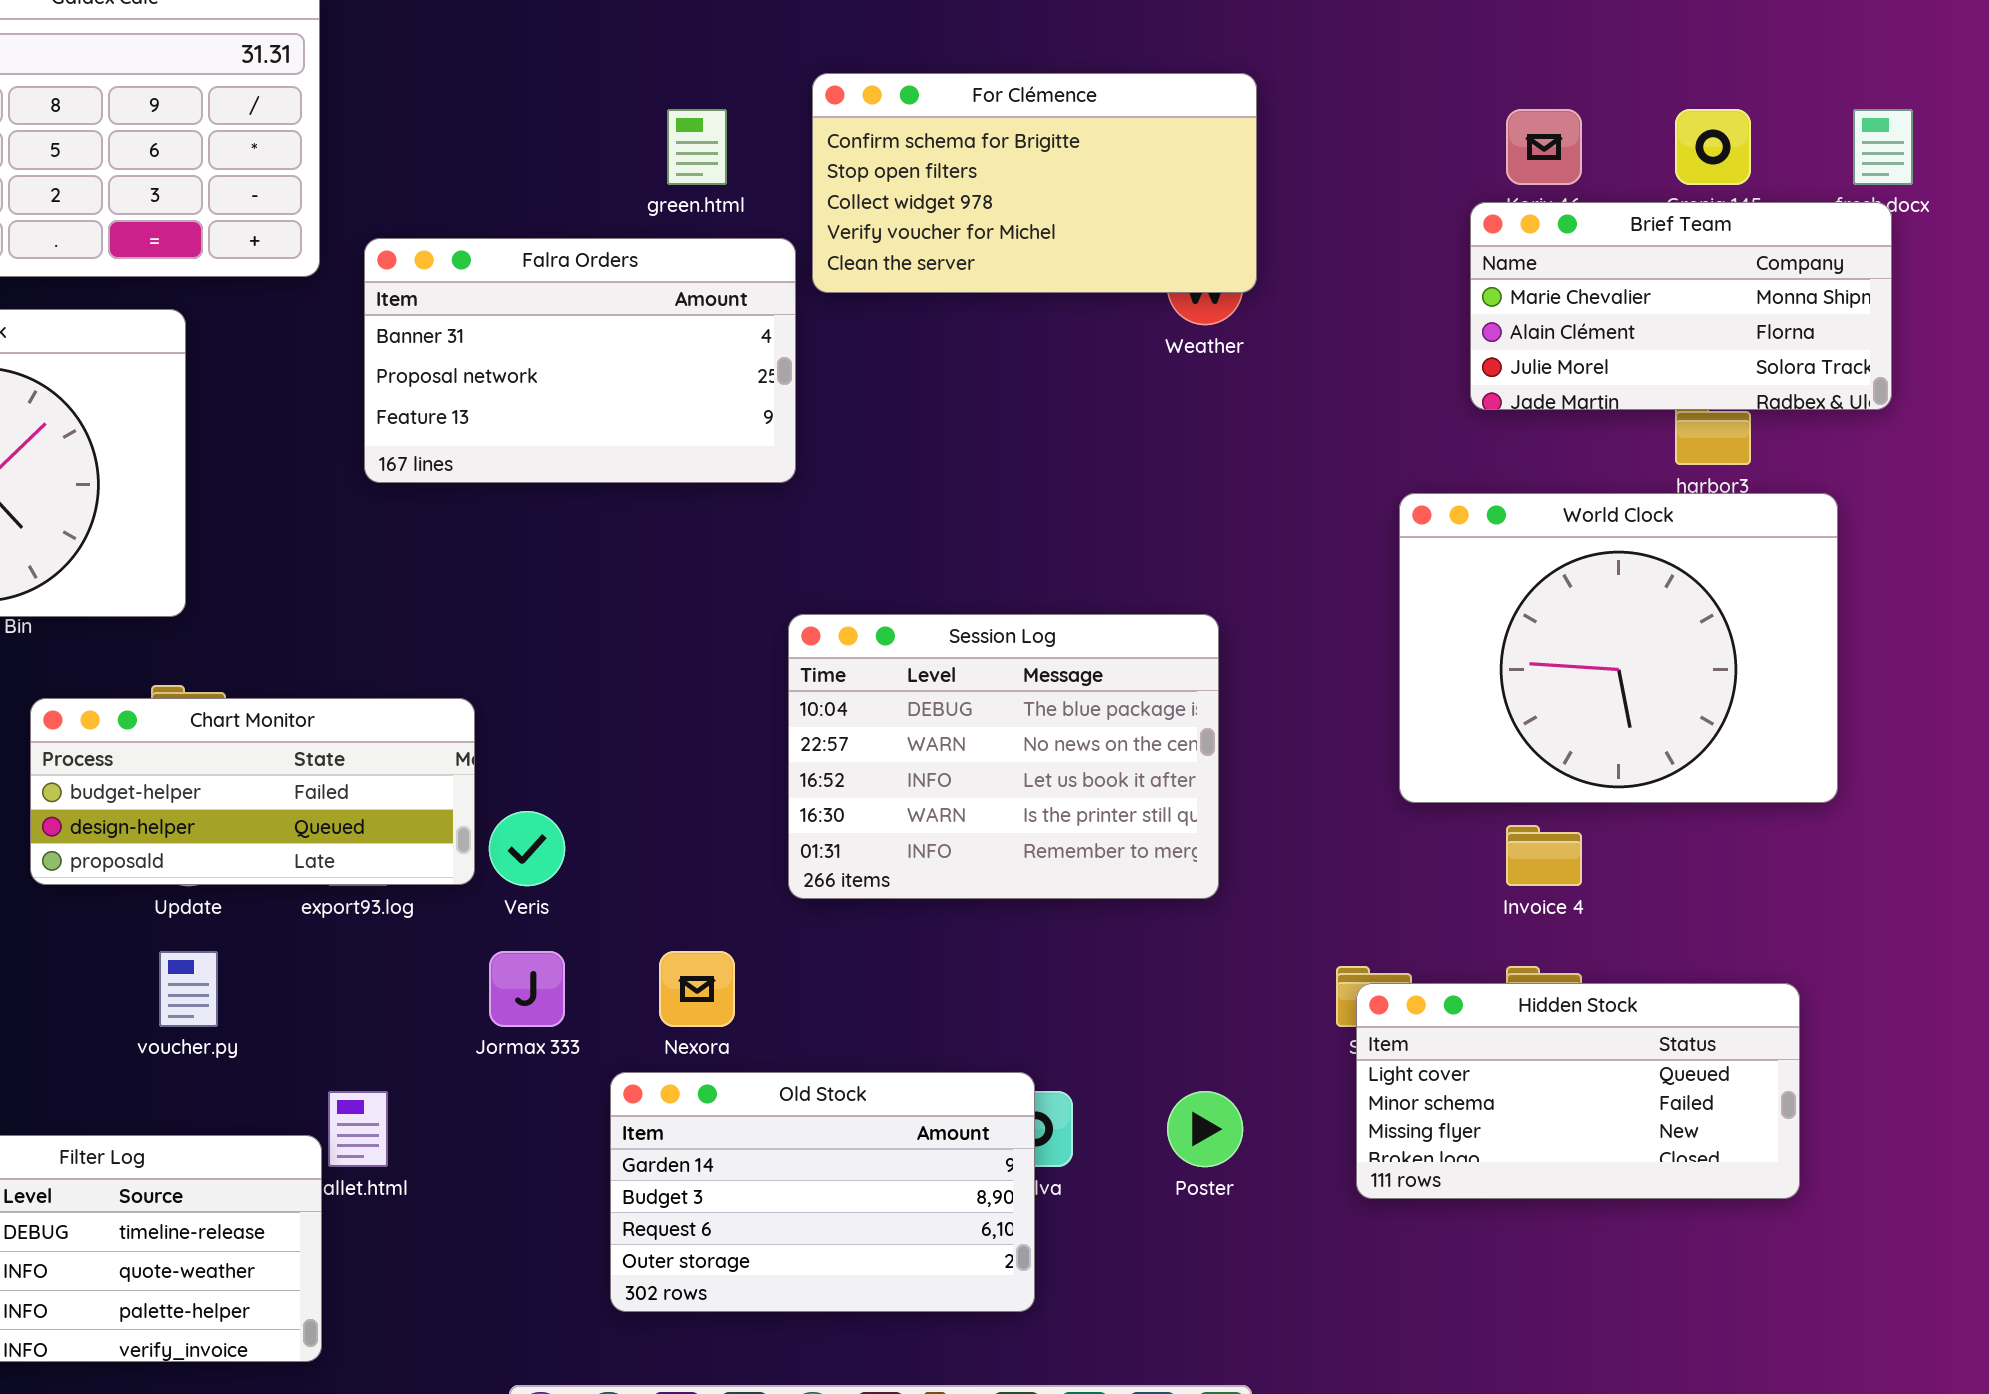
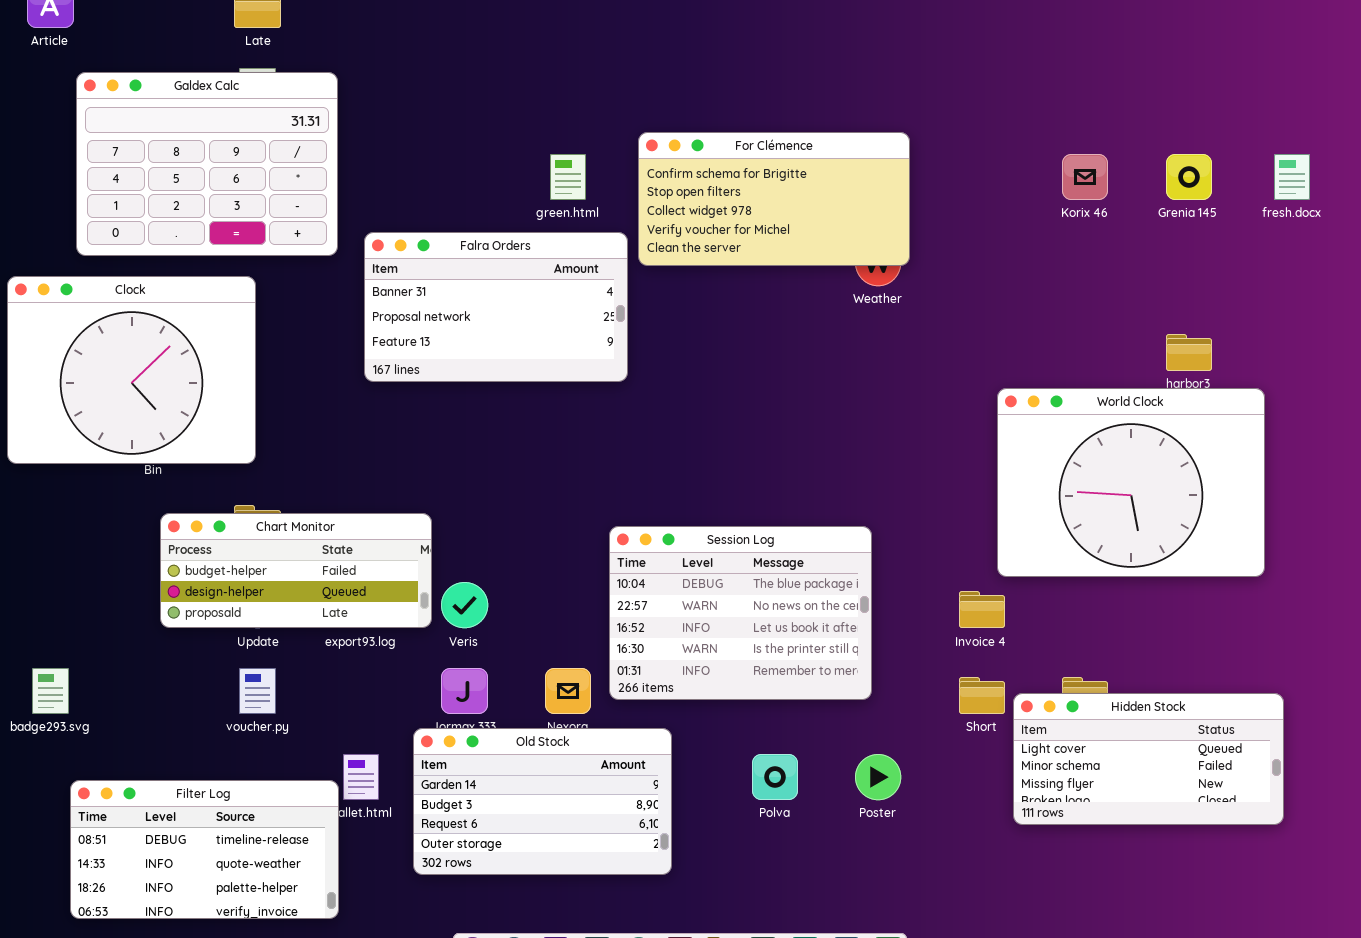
Brief Team: [1470,202,1892,410] -> none, closed
Session Log: [788,614,1219,899] -> [609,526,872,700], moved
Invoice 4: [1506,825,1582,886] -> [959,591,1005,628], moved
Hidden Stock: [1356,983,1800,1199] -> [1013,693,1284,825], moved
Old Stock: [610,1072,1035,1312] -> [413,728,672,875], moved

